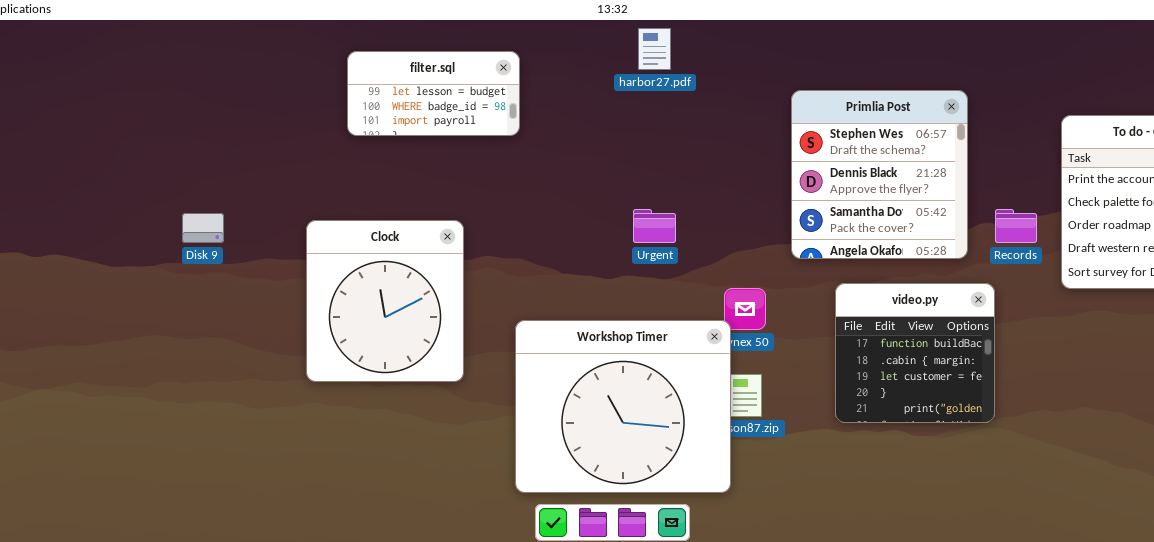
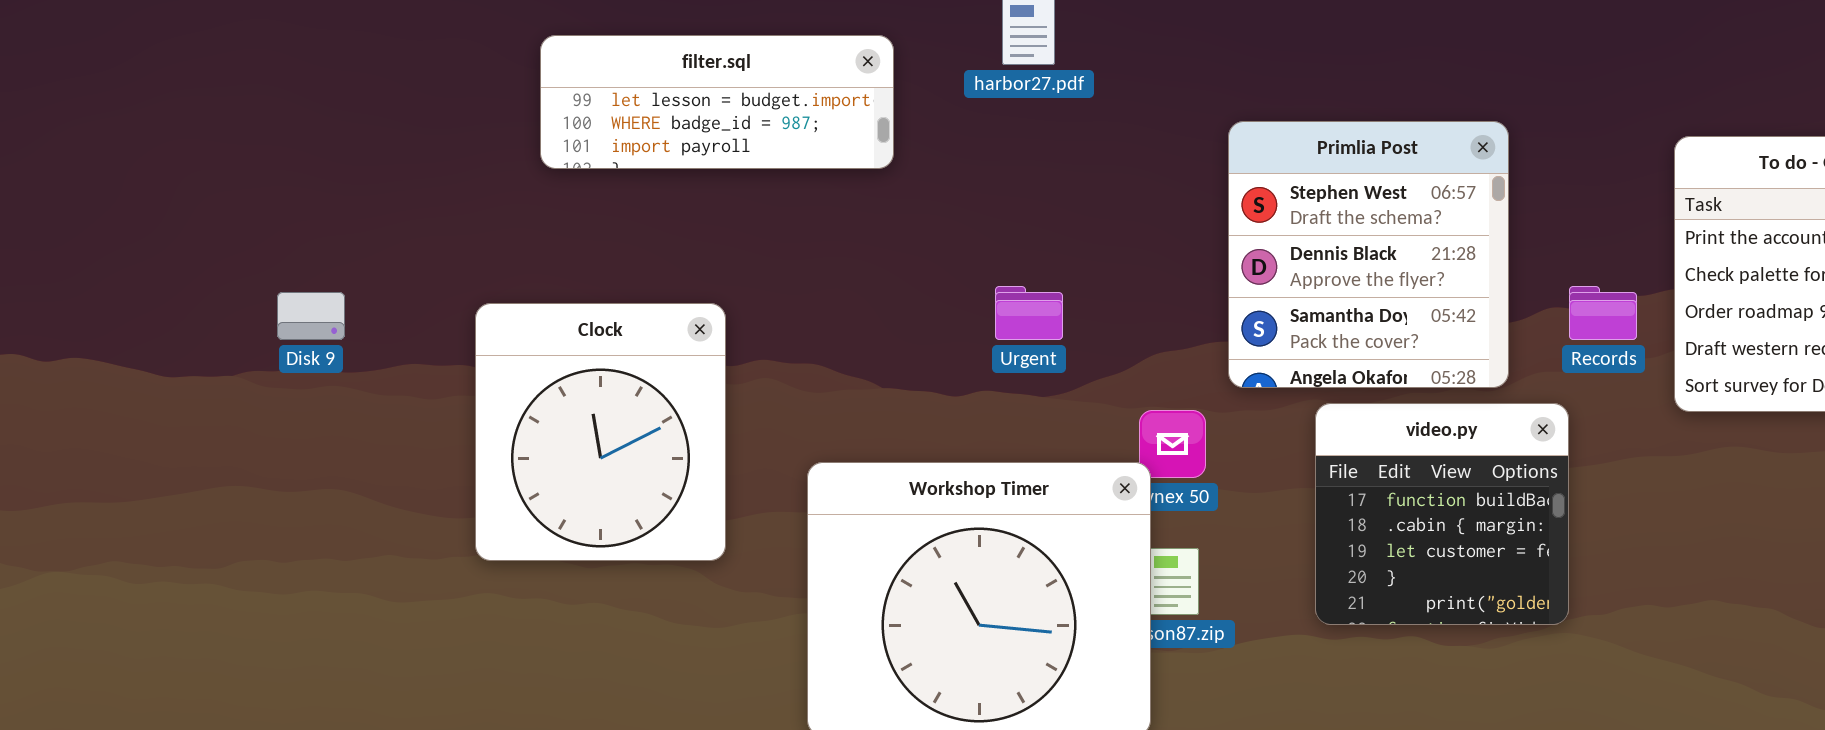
filter.sql: [347,51,520,136] -> [540,35,894,169], resized
Primlia Post: [791,90,968,259] -> [1228,121,1509,388], moved

